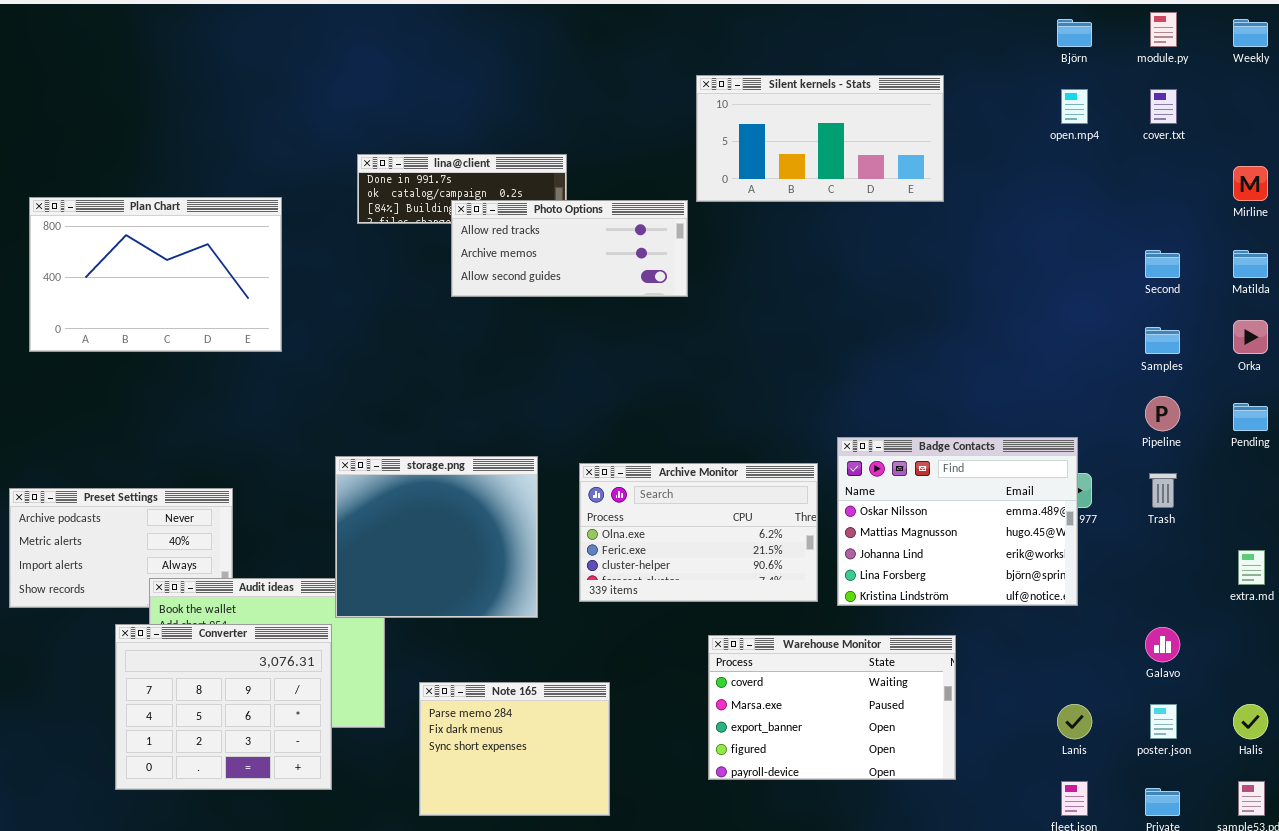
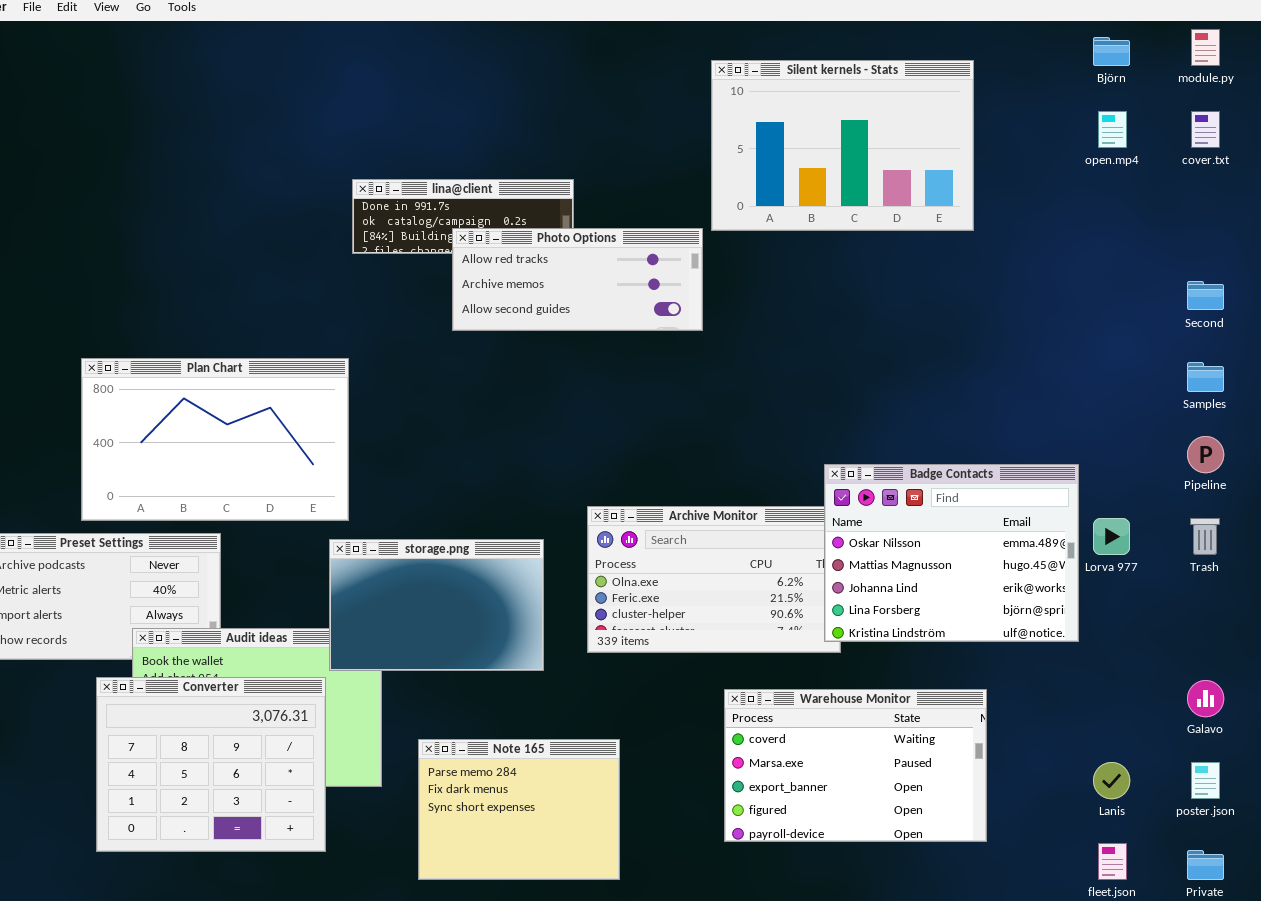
Silent kernels - Stats: [696,75,944,202] -> [711,60,974,231], resized
Plan Chart: [29,197,282,352] -> [81,358,349,521], moved
Badge Contacts: [837,437,1078,606] -> [824,464,1079,642], moved
storage.png: [335,456,538,618] -> [329,539,544,671], resized

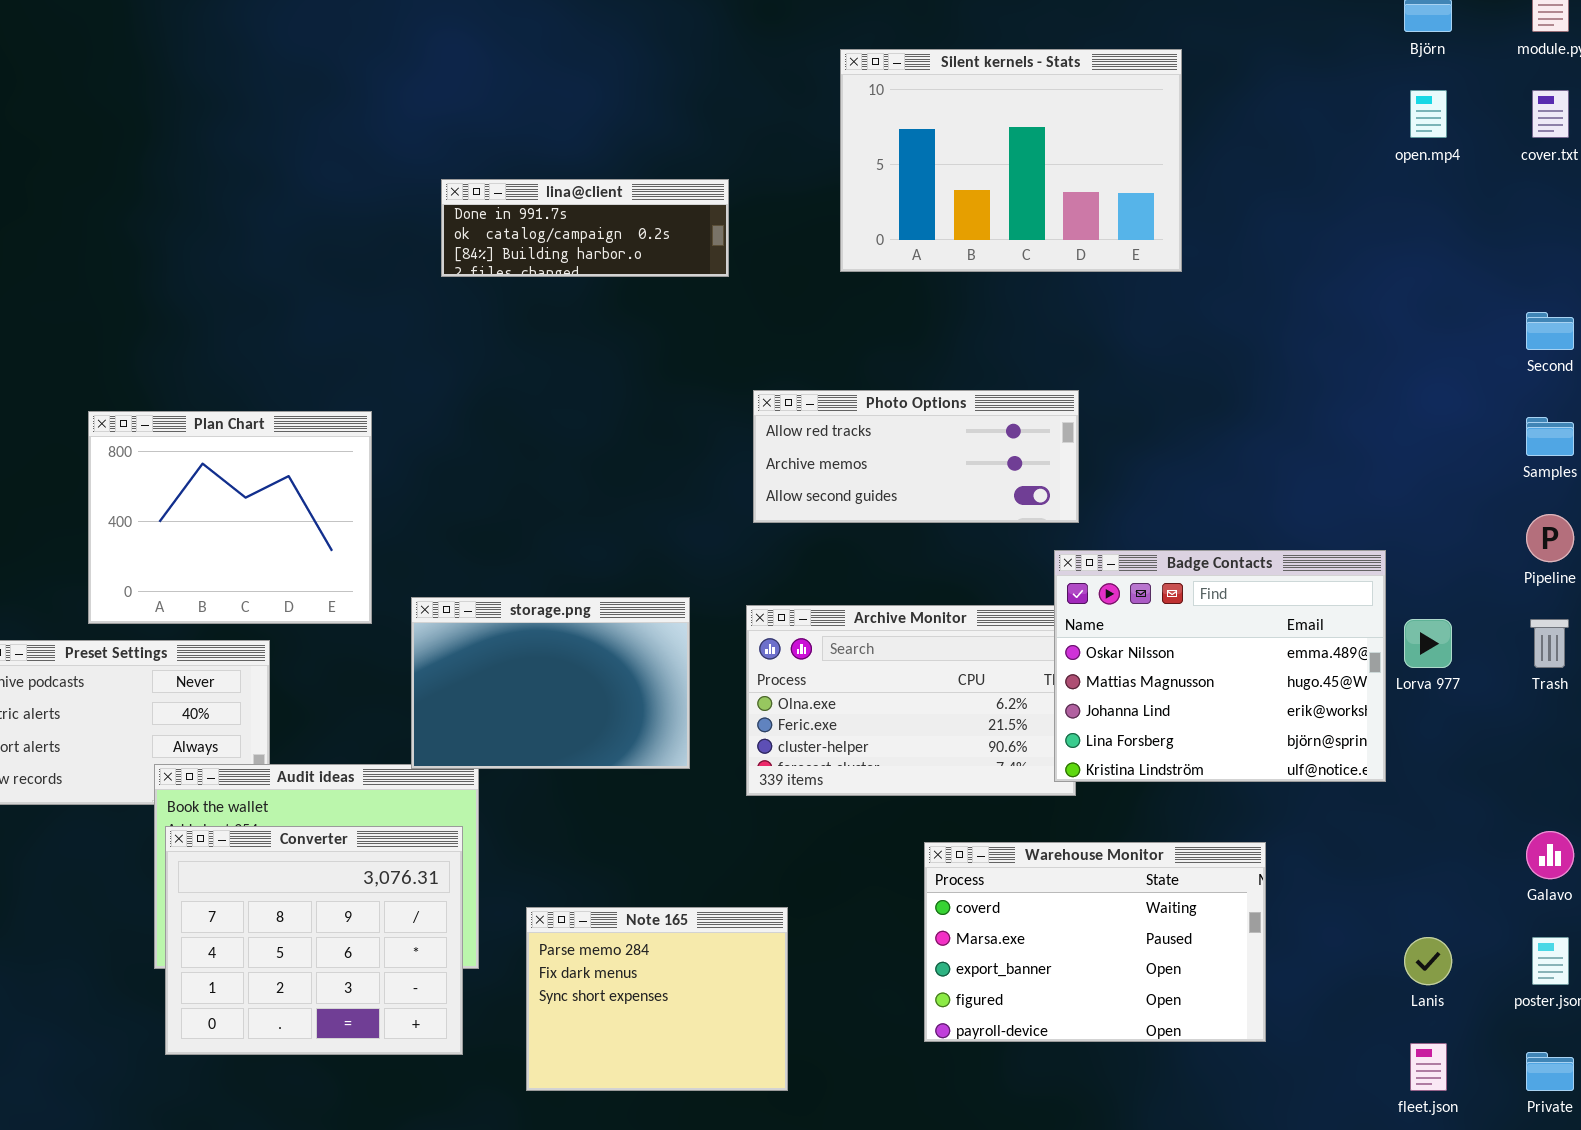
Silent kernels - Stats: [711,60,974,231] -> [840,49,1182,272], moved
Photo Options: [452,228,703,331] -> [753,390,1079,523], moved
Plan Chart: [81,358,349,521] -> [88,411,372,624], resized
storage.png: [329,539,544,671] -> [411,597,690,769], moved
Converter: [96,677,326,852] -> [165,826,463,1055], moved

